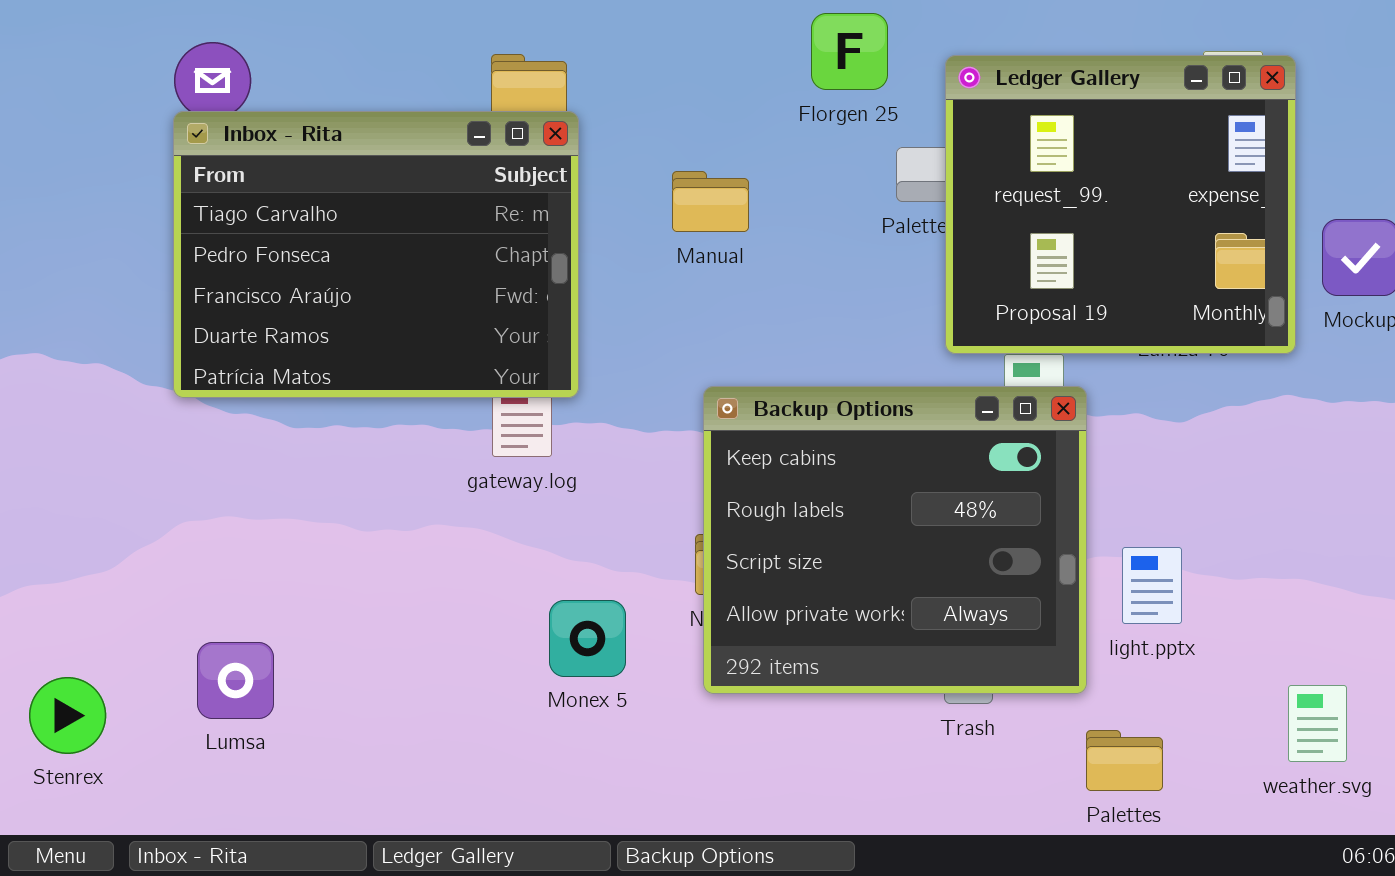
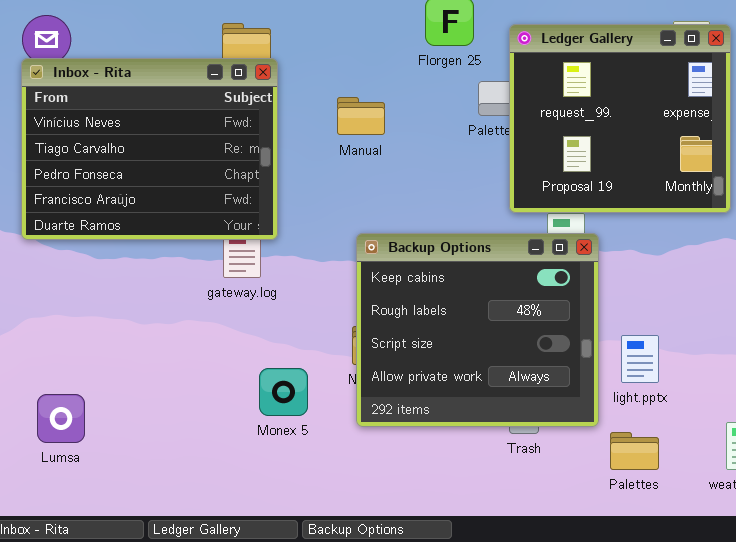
Inbox - Rita: [173,111,579,398] -> [21,58,278,240], scrolled up 1 row
Palettes: [1086,730,1163,791] -> [610,432,659,470], moved

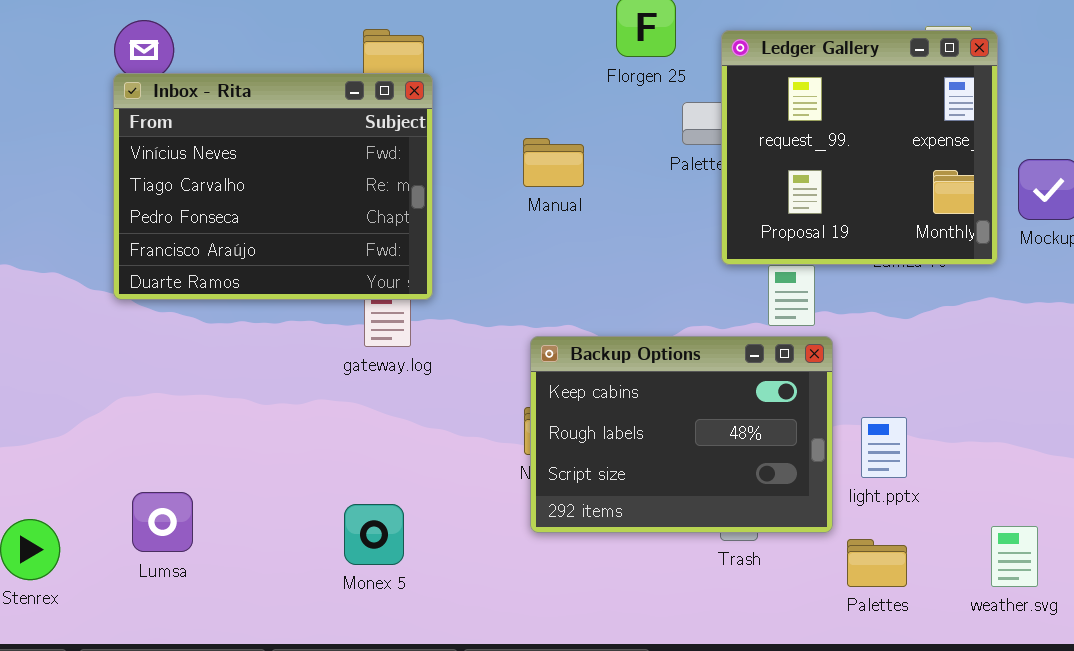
Manual: [337,97,385,135] -> [523,138,584,187], moved
Backup Options: [356,233,599,427] -> [530,336,833,533], resized
Monex 5: [259,368,308,416] -> [344,504,404,565], moved

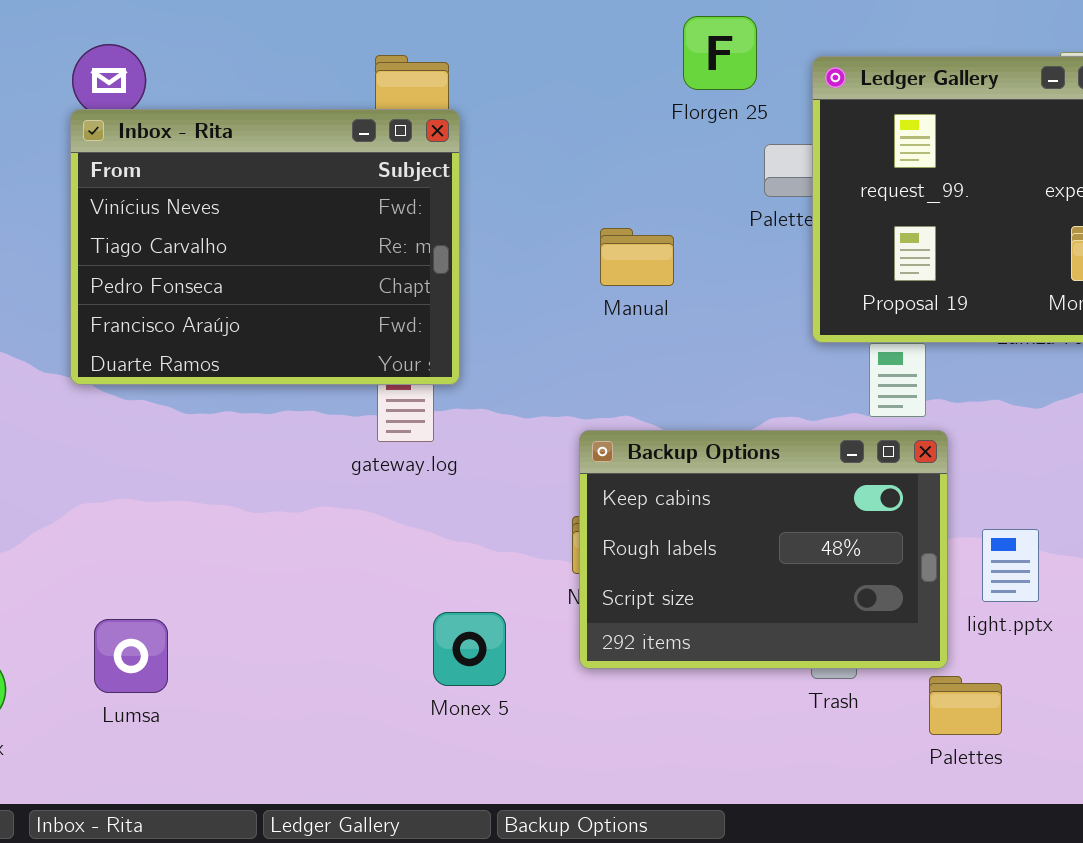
Manual: [523,138,584,187] -> [600,228,674,286], moved
Monex 5: [344,504,404,565] -> [433,612,506,686], moved
Palettes: [847,539,907,587] -> [929,676,1002,735], moved

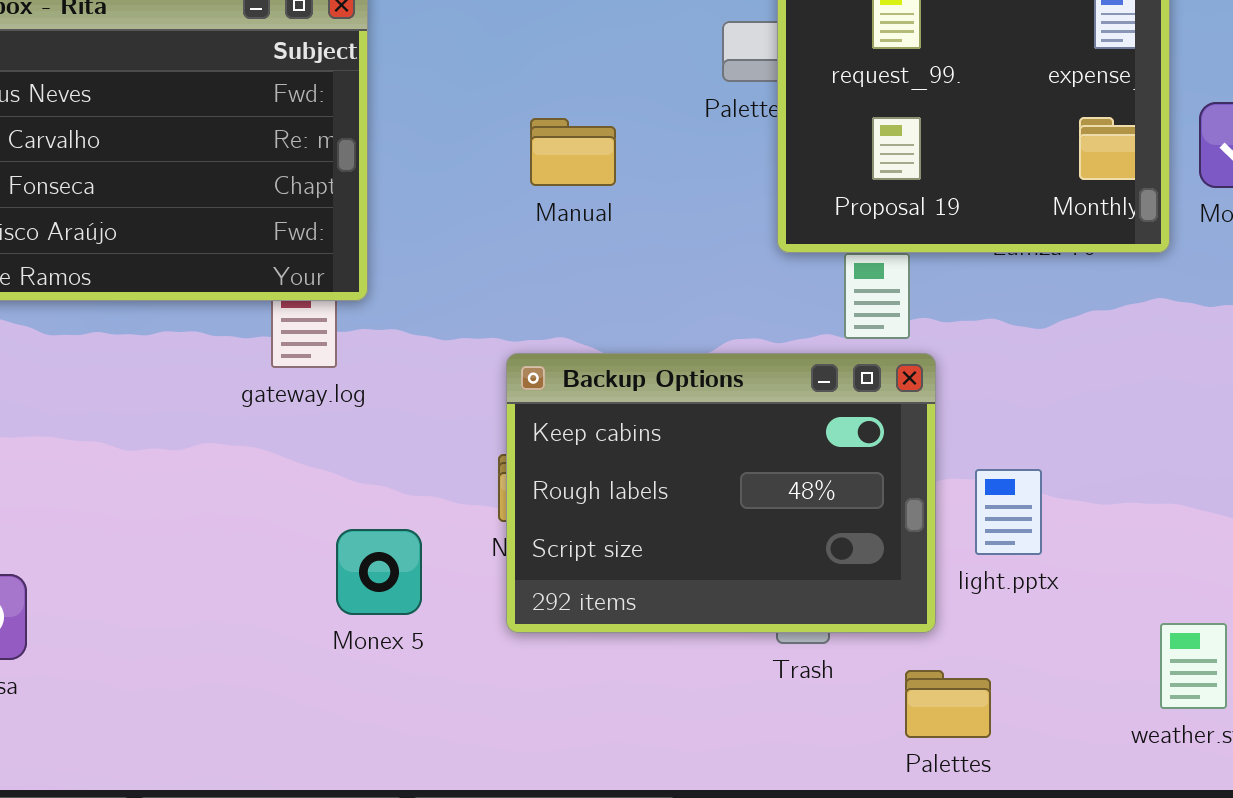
Monex 5: [433,612,506,686] -> [336,529,422,615], moved
Palettes: [929,676,1002,735] -> [905,670,991,738], moved

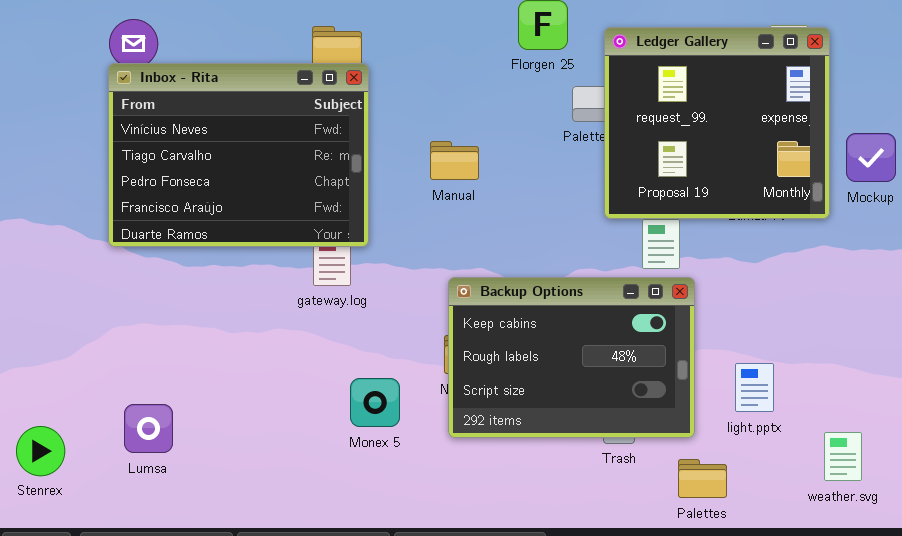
Manual: [530,118,616,186] -> [430,141,479,180], moved
light.pptx: [975,469,1042,555] -> [735,363,774,412], moved

